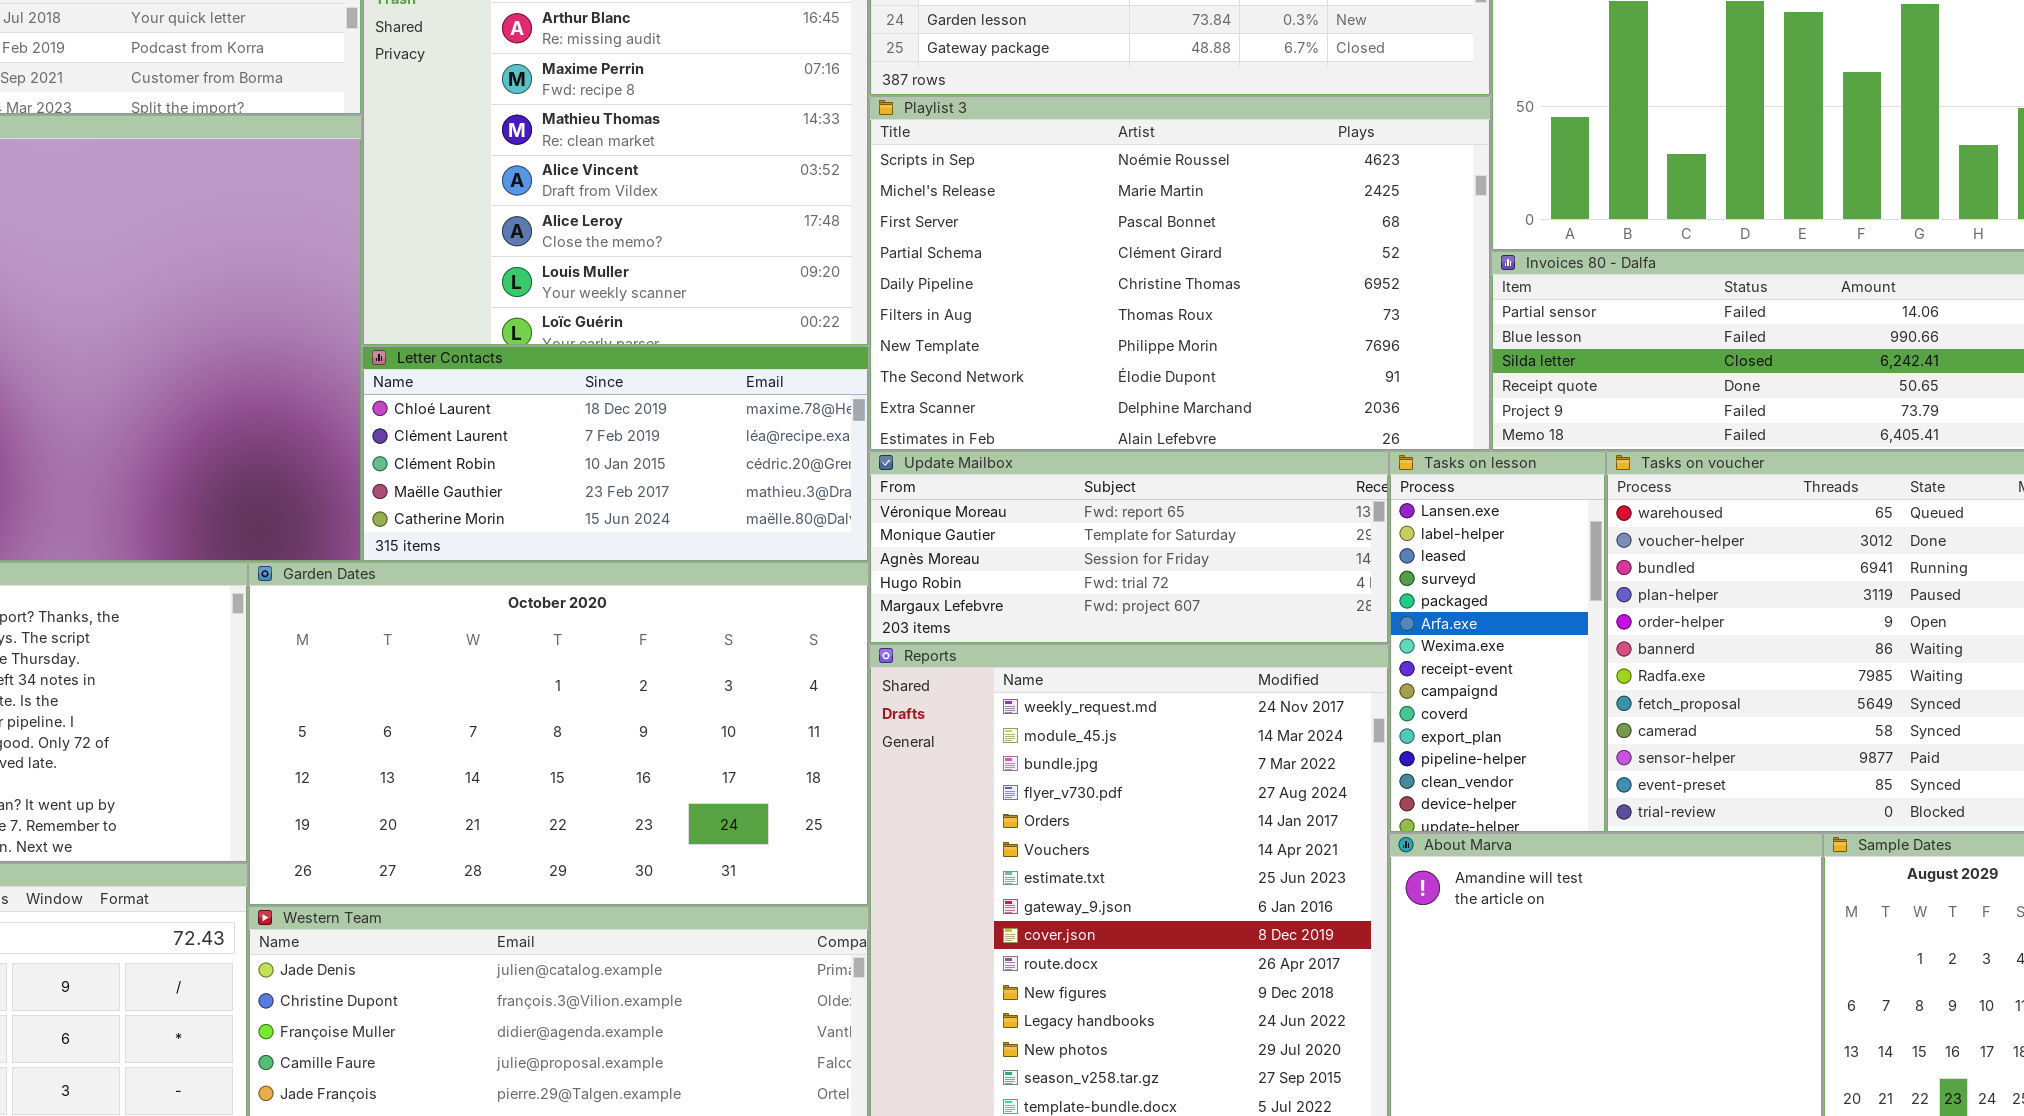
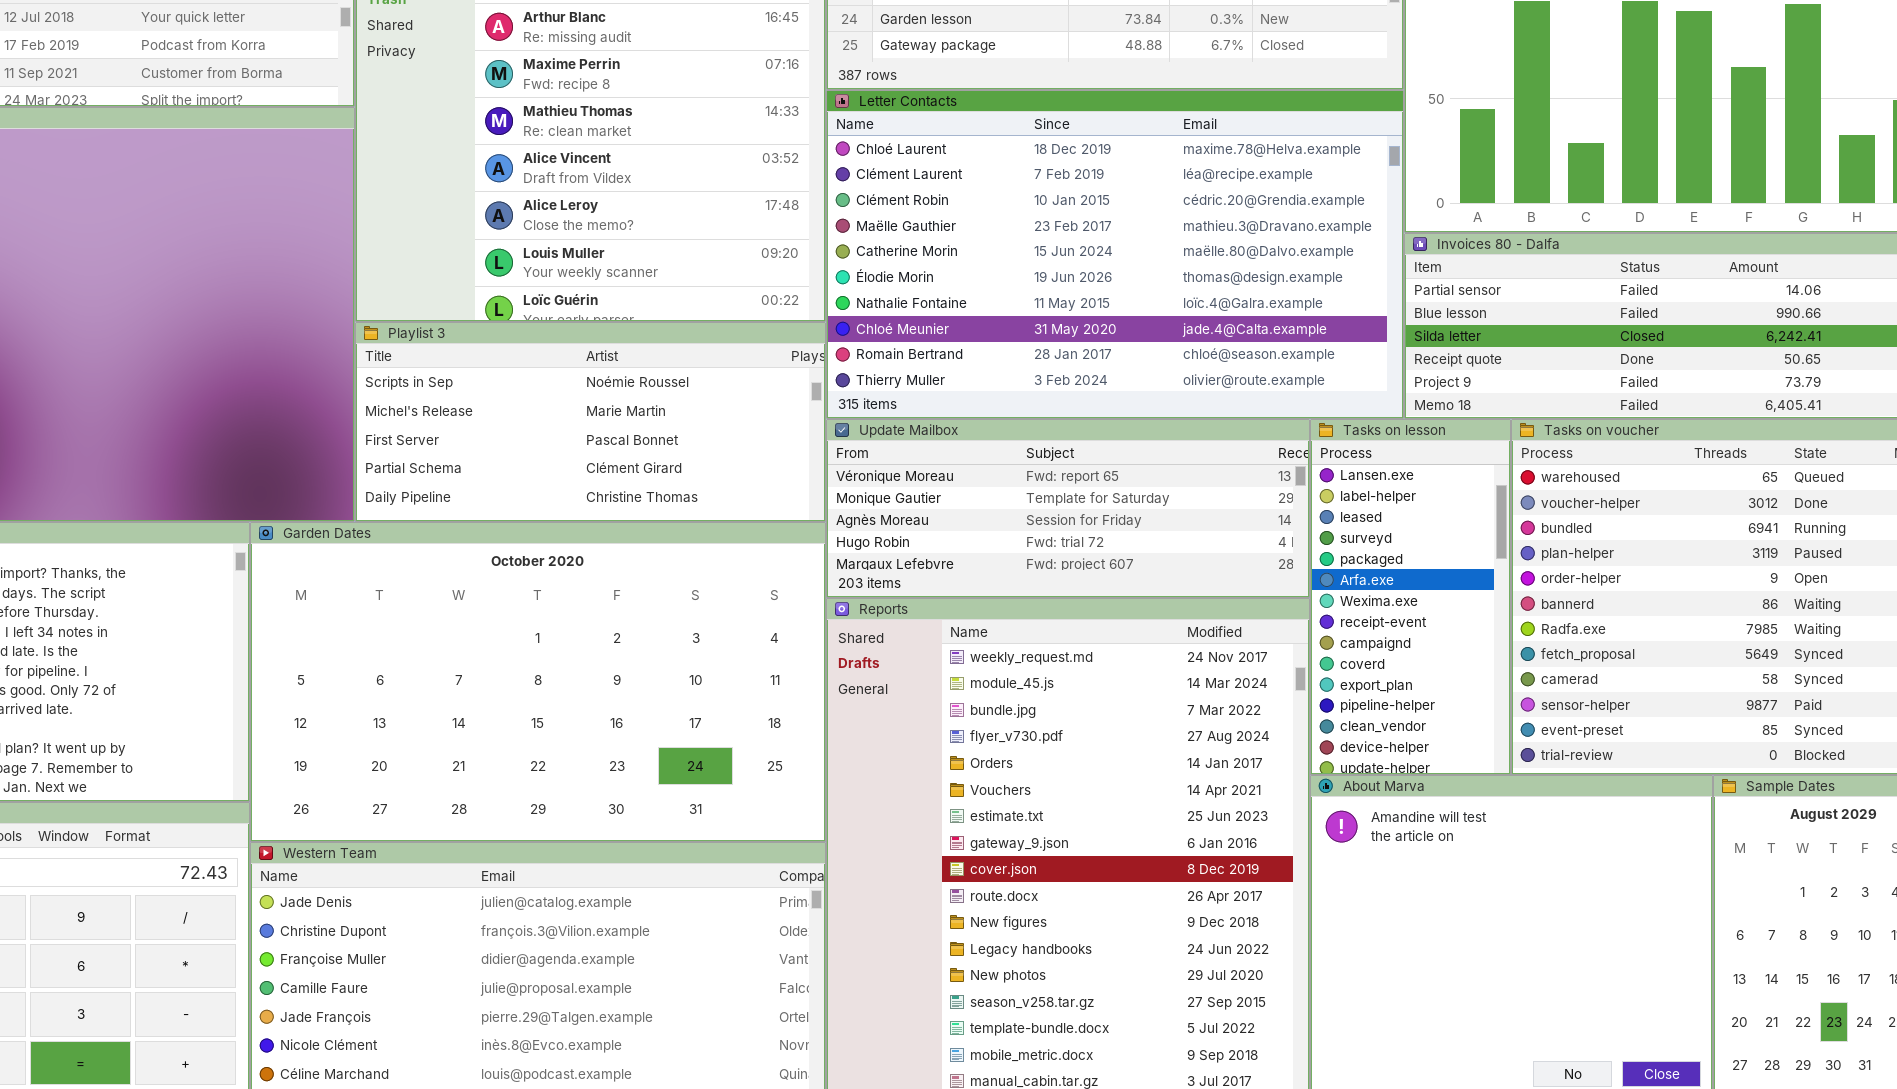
Playlist 3: [869,96,1491,451] -> [355,322,826,522], moved, resized
Letter Contacts: [362,346,869,562] -> [826,90,1404,419], moved, resized

